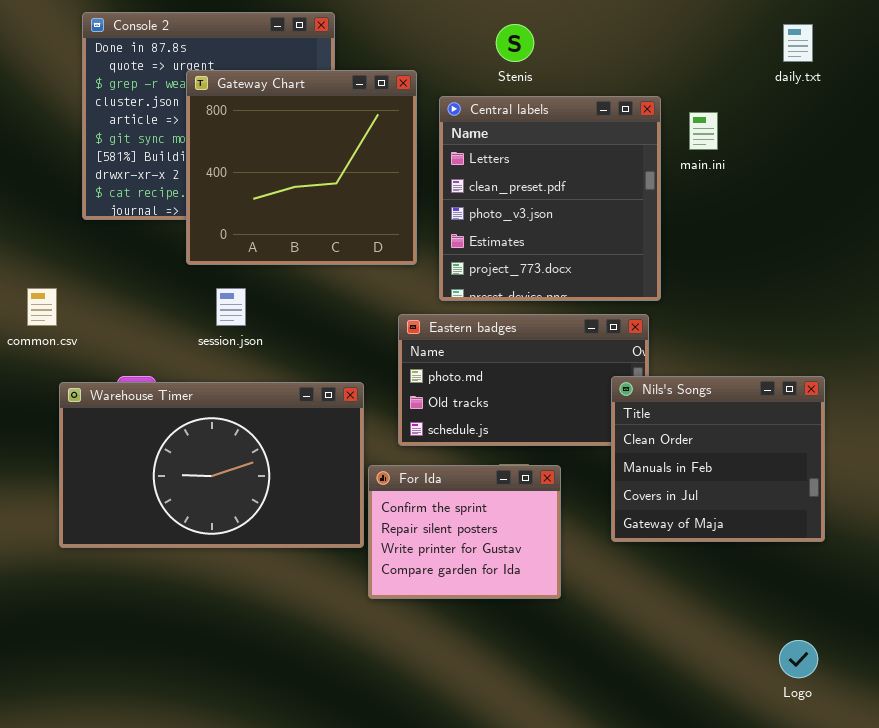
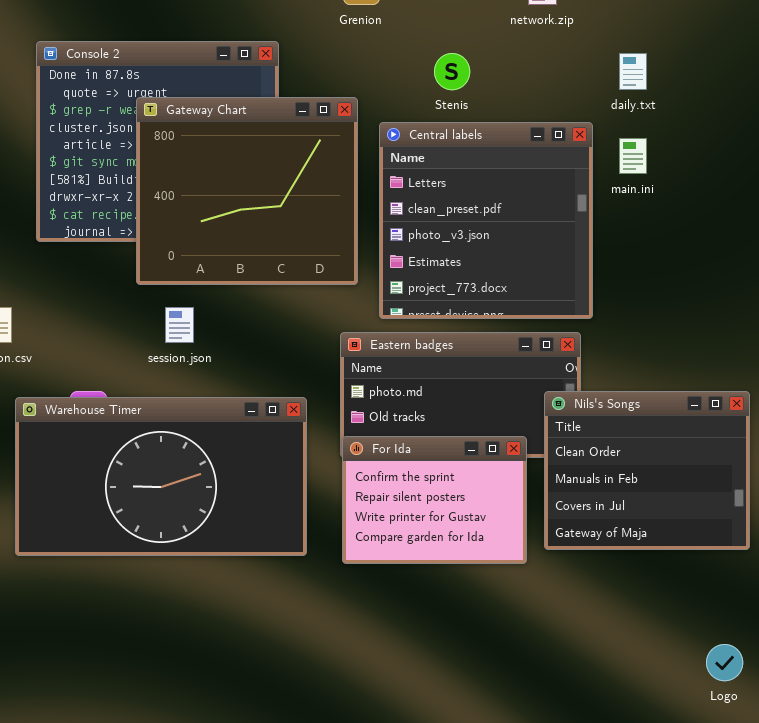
daily.txt: [783,24,813,62] -> [619,53,647,90], moved
For Ida: [368,465,561,599] -> [342,436,527,564], moved

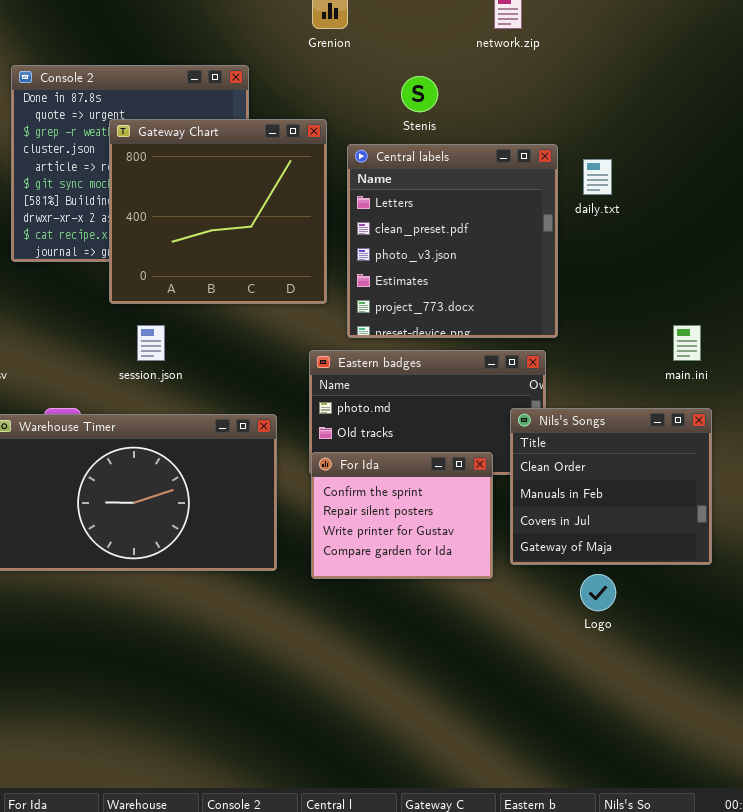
daily.txt: [619,53,647,90] -> [583,159,612,195], moved
main.ini: [619,138,647,174] -> [673,325,701,361], moved
Logo: [706,644,743,681] -> [580,574,616,611], moved

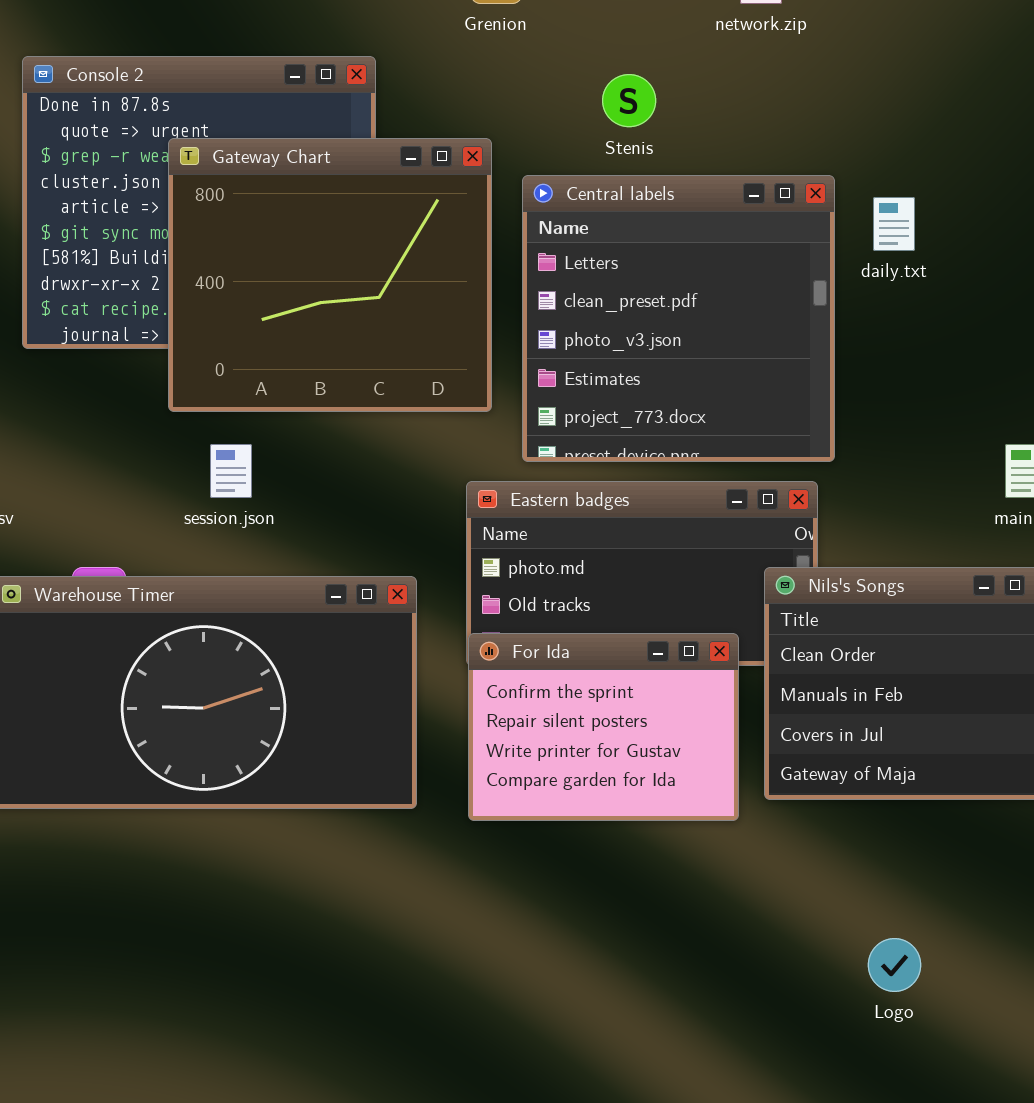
Logo: [580,574,616,611] -> [868,938,921,992], moved

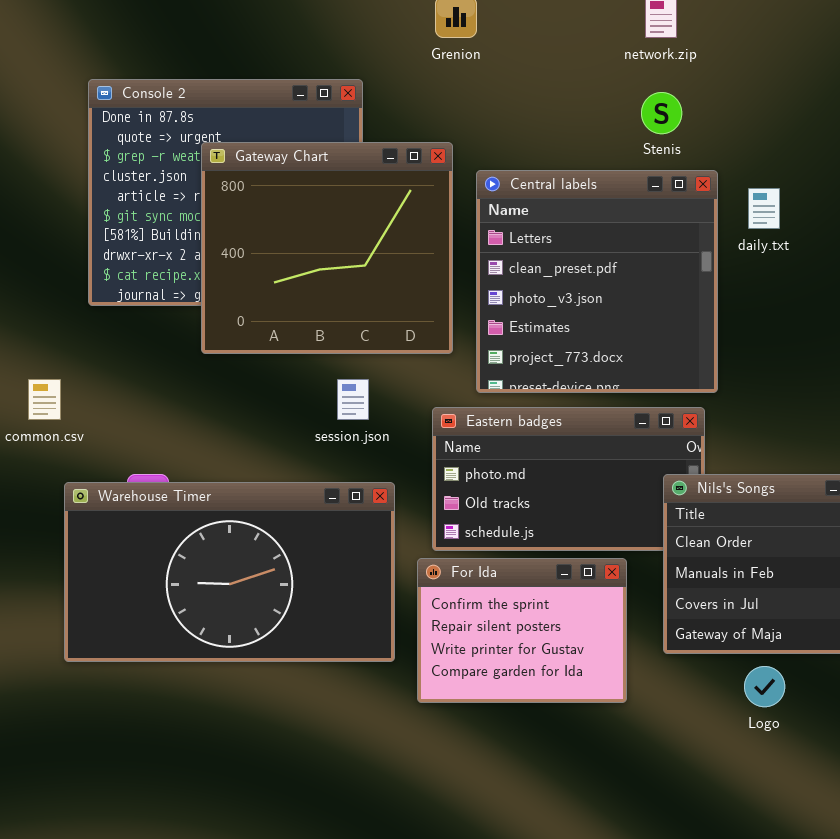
Stenis: [602,74,656,127] -> [641,92,682,134], moved
session.json: [210,444,252,498] -> [337,379,369,420], moved
For Ida: [468,633,739,821] -> [417,558,627,703], moved
Logo: [868,938,921,992] -> [744,666,785,707], moved

